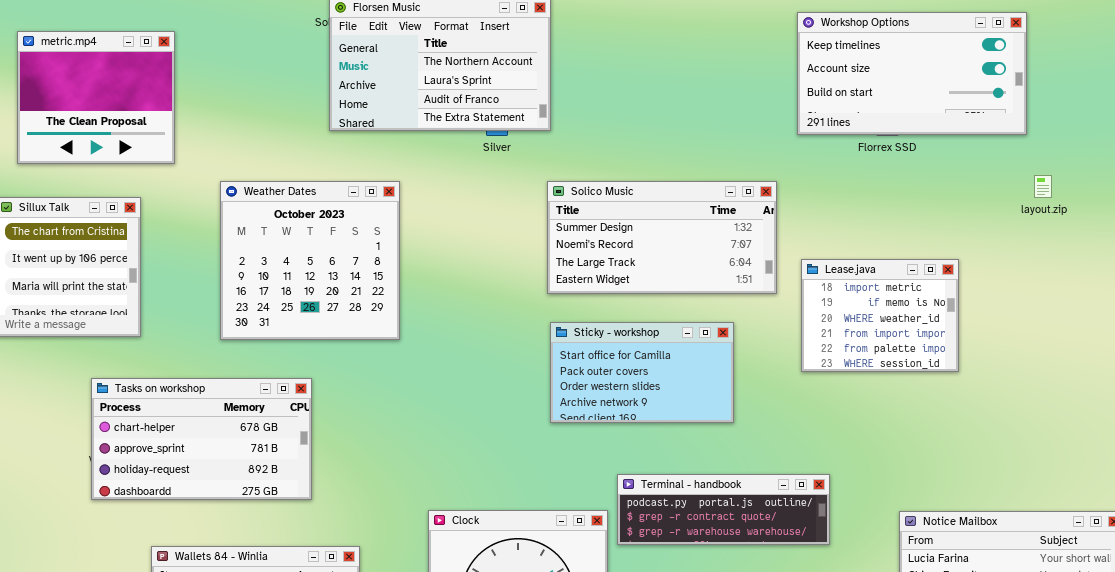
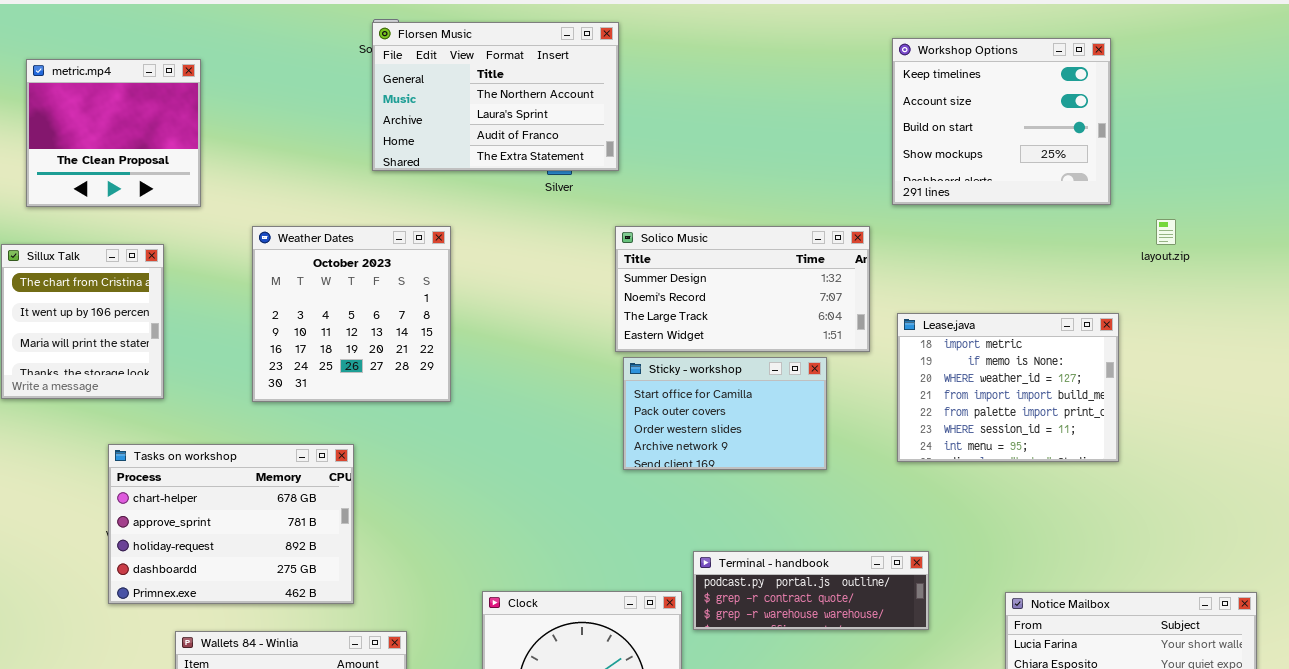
Workshop Options: [797,12,1027,135] -> [892,38,1111,205], resized
Lease.java: [801,259,959,372] -> [897,313,1119,462], resized
Sticky - workshop: [550,322,734,423] -> [623,357,827,470], moved
Tasks on workshop: [91,378,312,500] -> [108,444,354,604], resized

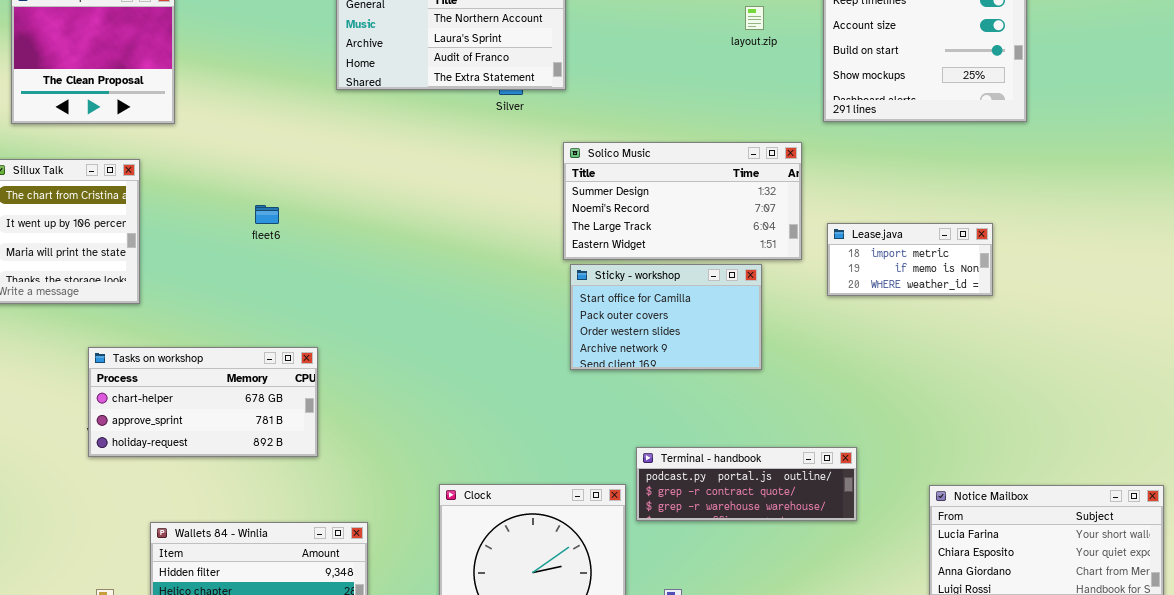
layout.zip: [1156,219,1176,245] -> [745,6,764,30], moved
Weather Dates: [252,226,451,402] -> none, closed
Lease.java: [897,313,1119,462] -> [827,223,993,296], resized
Tasks on workshop: [108,444,354,604] -> [88,347,318,457], resized

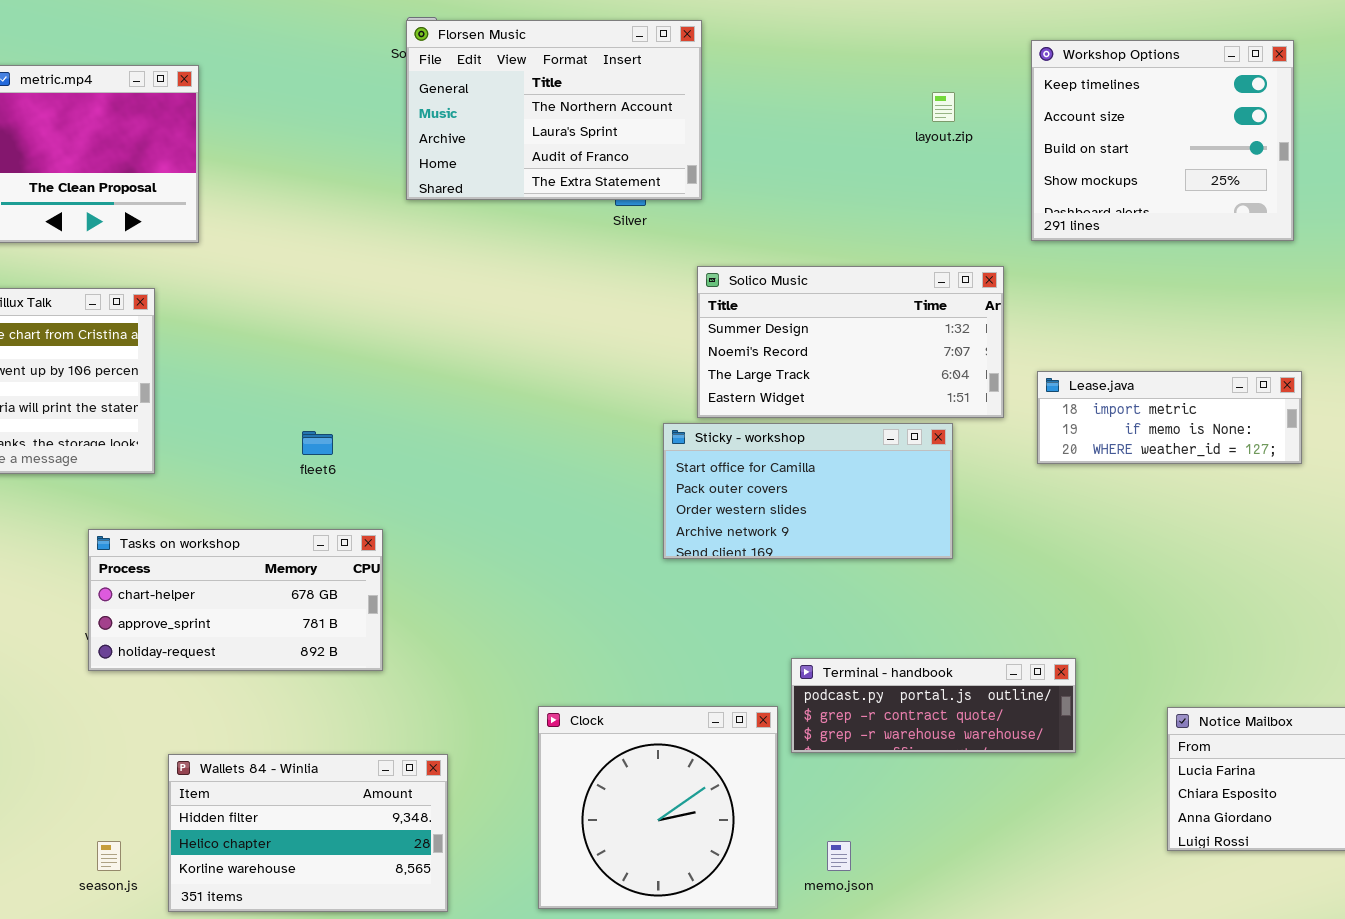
fleet6: [255,205,279,224] -> [302,431,333,455], moved
Lease.java: [827,223,993,296] -> [1037,371,1302,464], resized
Sticky - workshop: [570,264,762,370] -> [663,423,953,559], resized

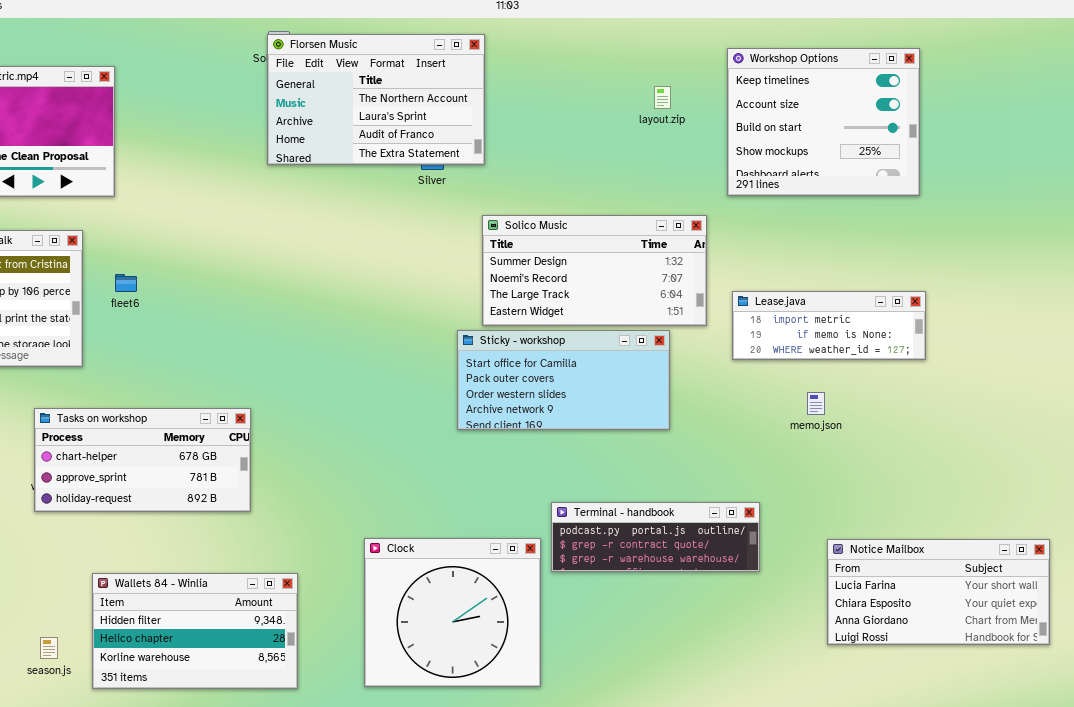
fleet6: [302,431,333,455] -> [115,274,137,292], moved
memo.json: [827,841,851,871] -> [807,392,825,415], moved

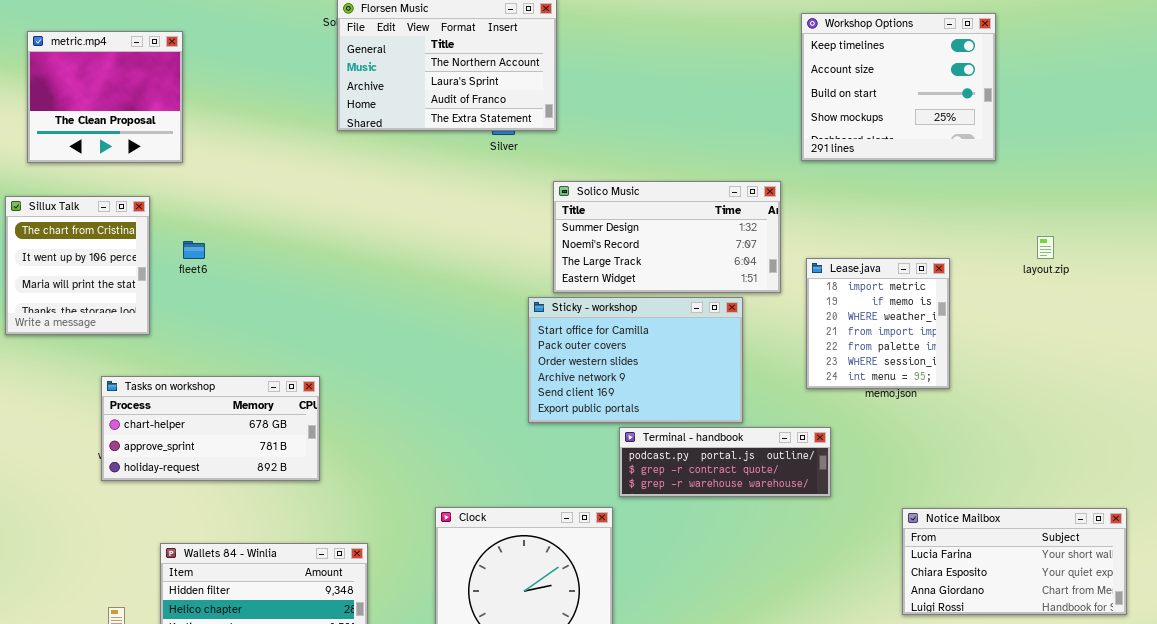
layout.zip: [654,86,671,109] -> [1037,236,1054,259], moved
Lease.java: [732,291,926,360] -> [806,258,950,389], resized
Sticky - workshop: [457,330,670,430] -> [528,297,743,423], resized
Terminal - handbook: [551,502,760,572] -> [619,427,831,497], moved

